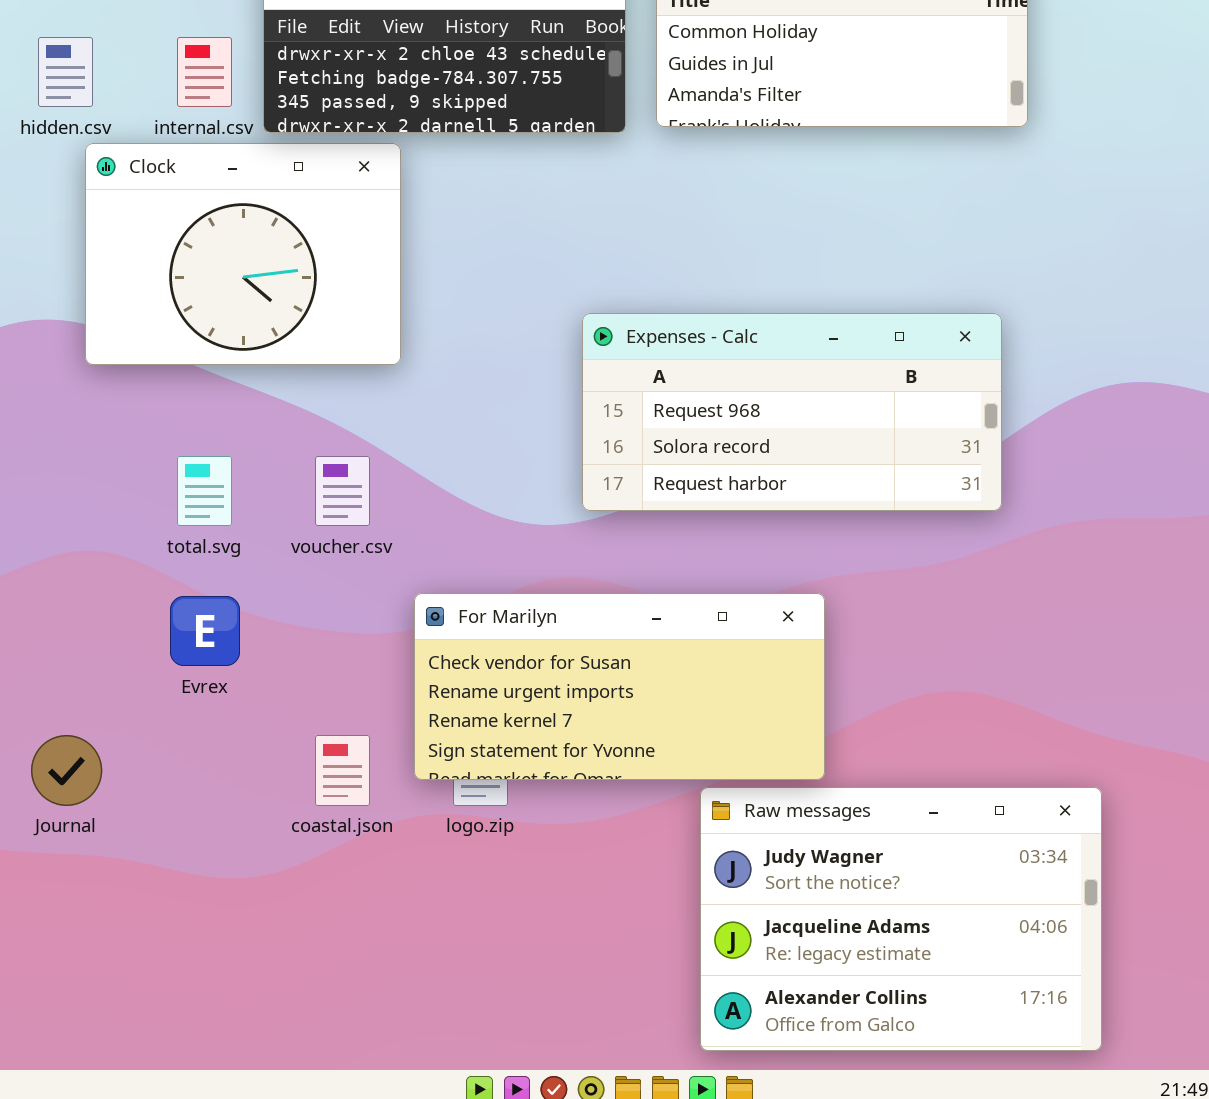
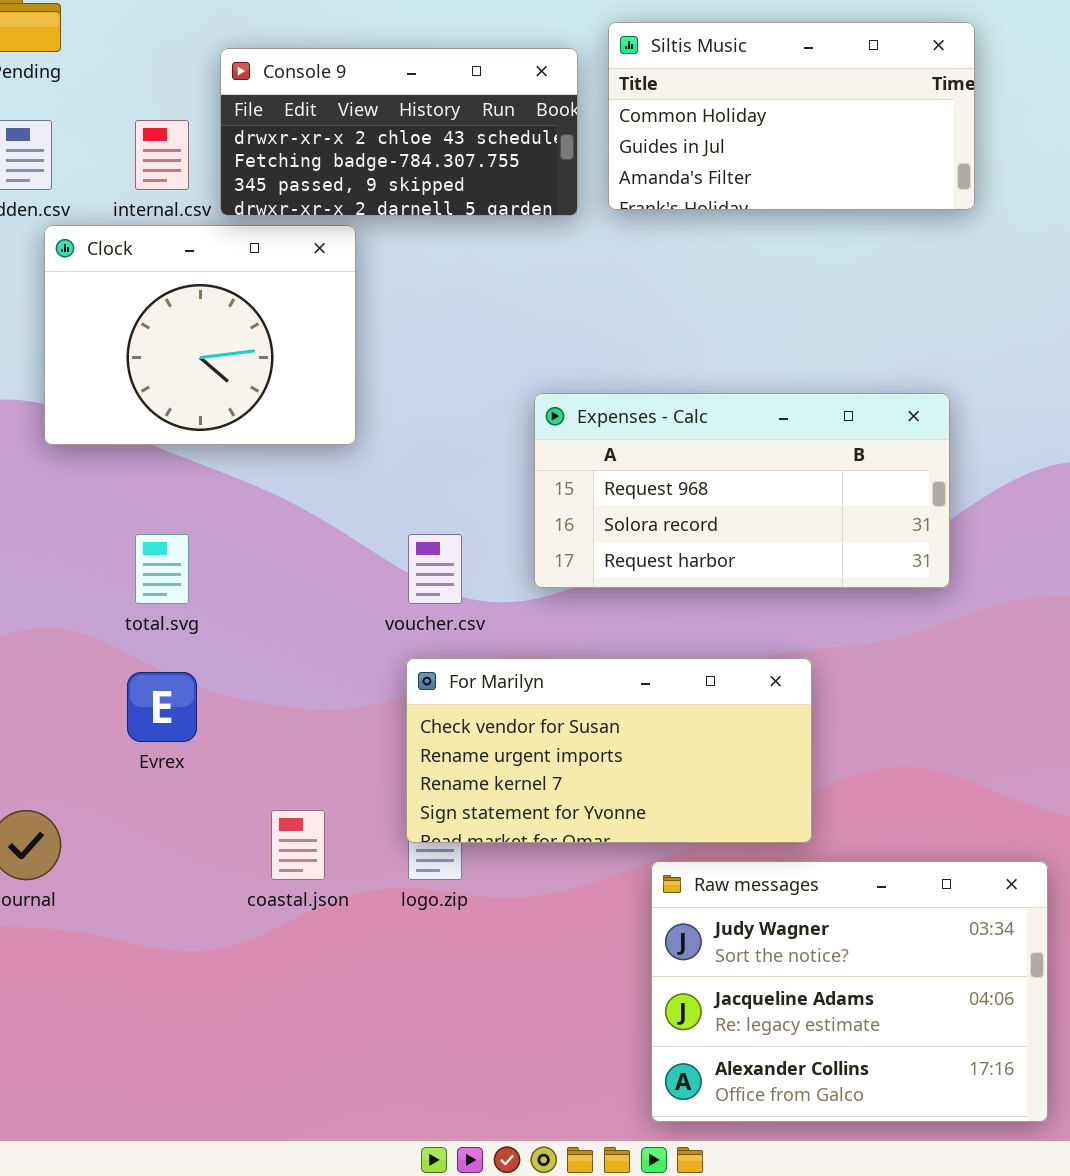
voucher.csv: [315,456,370,526] -> [408,534,462,604], moved
For Marilyn: [414,593,825,780] -> [406,658,812,843], moved

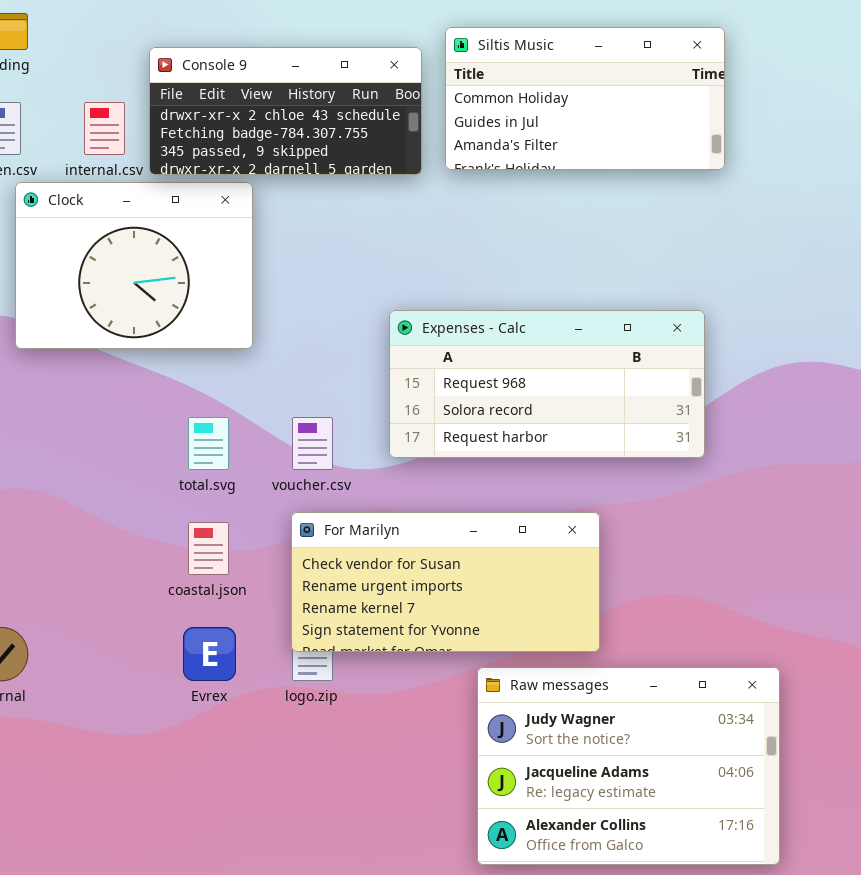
total.svg: [135,534,189,604] -> [188,417,229,470], moved
Evrex: [127,672,197,742] -> [183,627,236,681], moved
coastal.json: [271,810,325,880] -> [188,522,229,575], moved

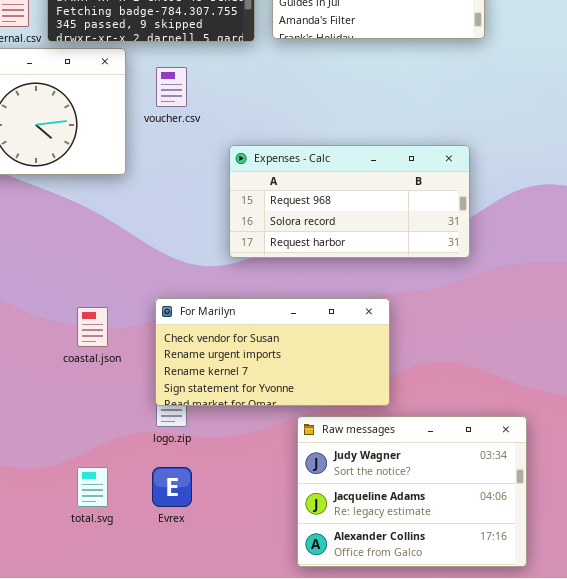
total.svg: [188,417,229,470] -> [77,467,108,507], moved
voucher.csv: [292,417,333,470] -> [156,67,187,107], moved
Evrex: [183,627,236,681] -> [152,467,192,507], moved

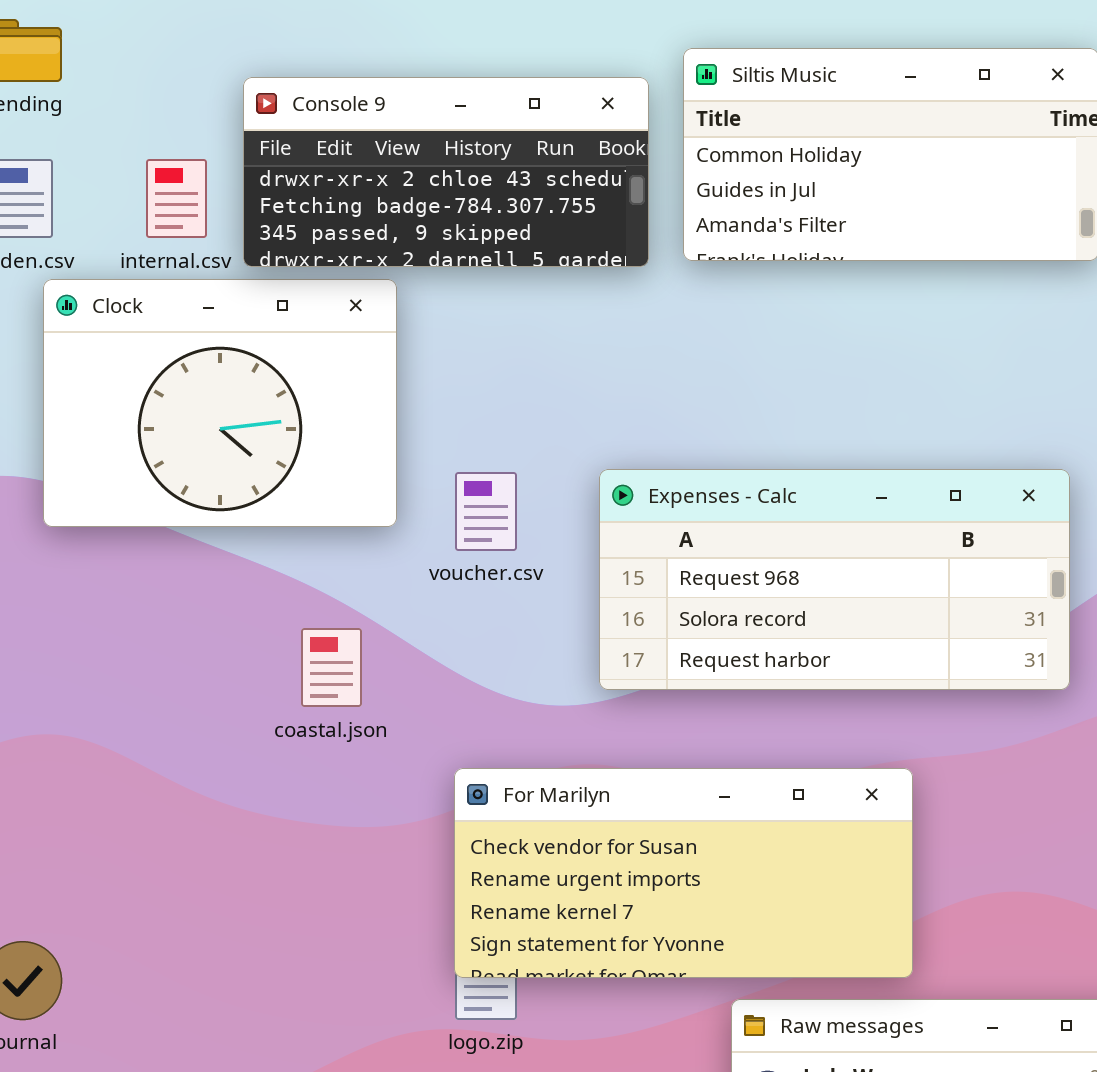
voucher.csv: [156,67,187,107] -> [455,472,517,551], moved
coastal.json: [77,307,108,347] -> [301,628,362,707], moved

